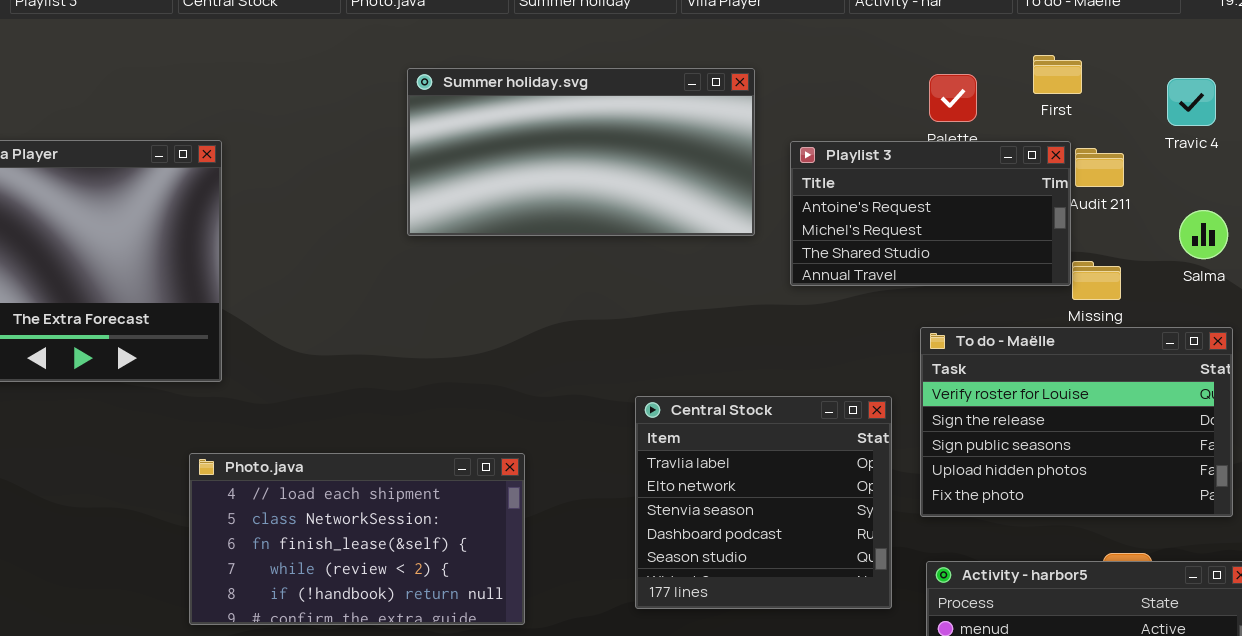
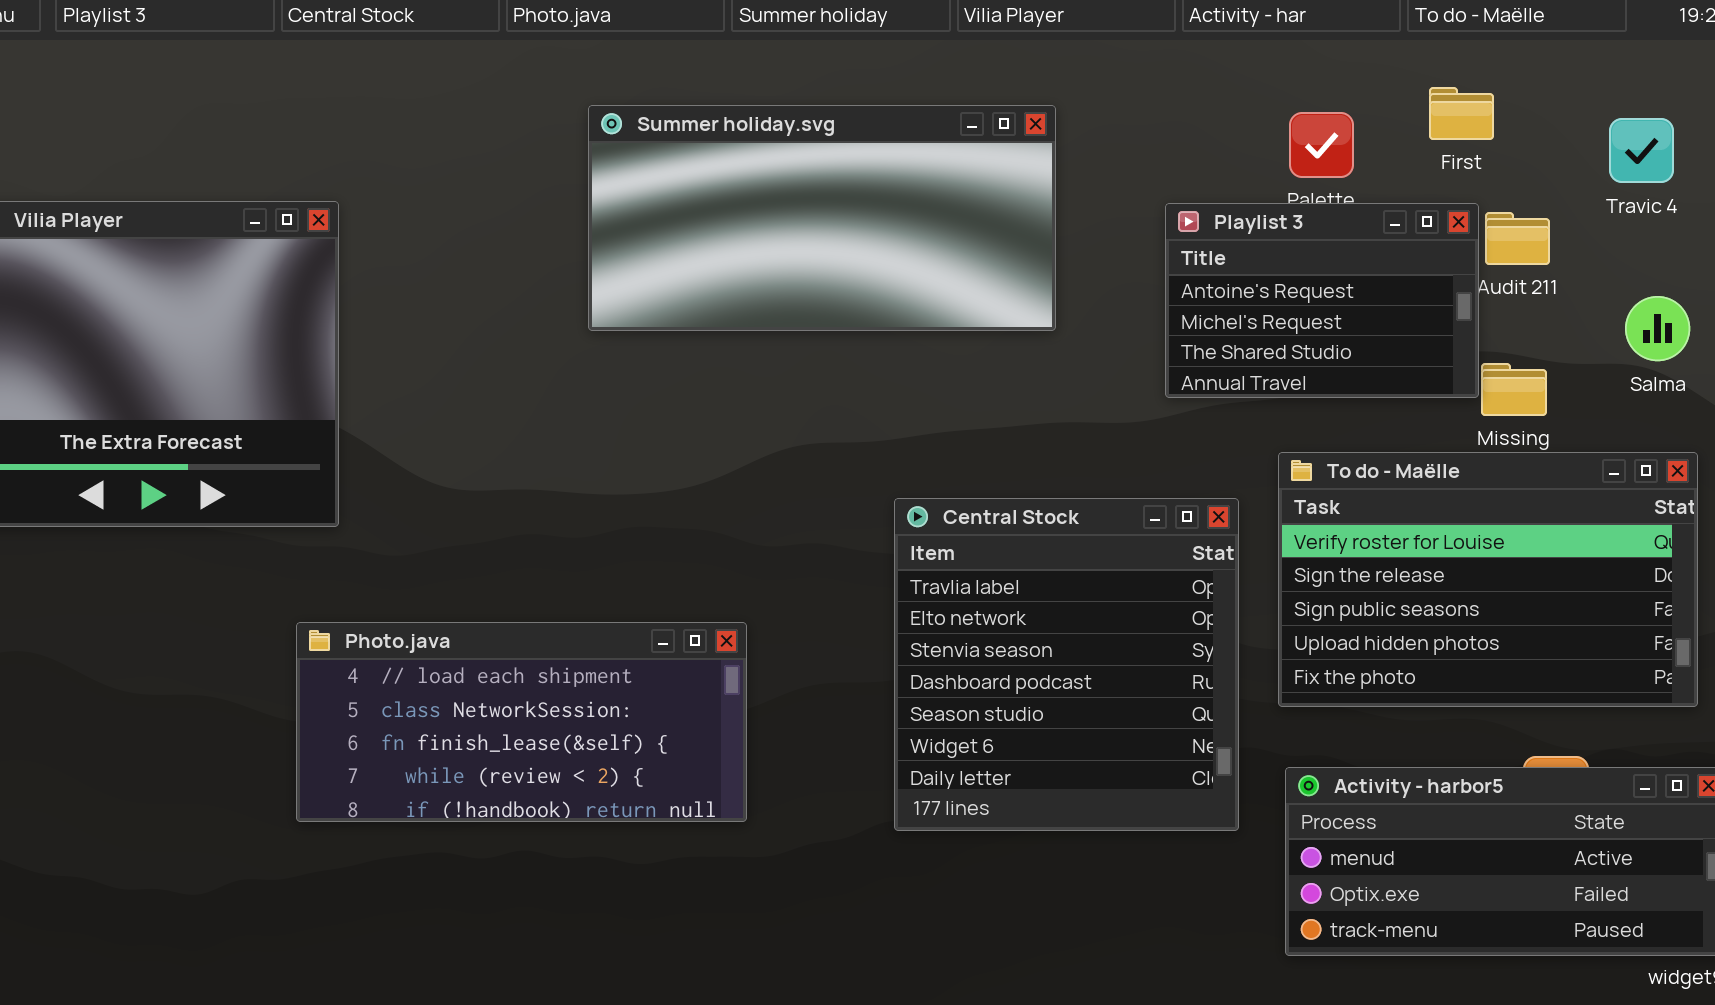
Playlist 3: [790,141,1071,286] -> [1165,203,1479,398], resized
Central Stock: [635,396,892,609] -> [894,498,1239,831], resized
Photo.java: [189,453,525,625] -> [296,622,747,822], resized

